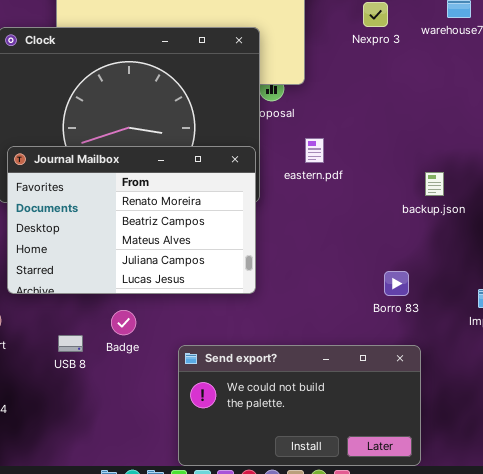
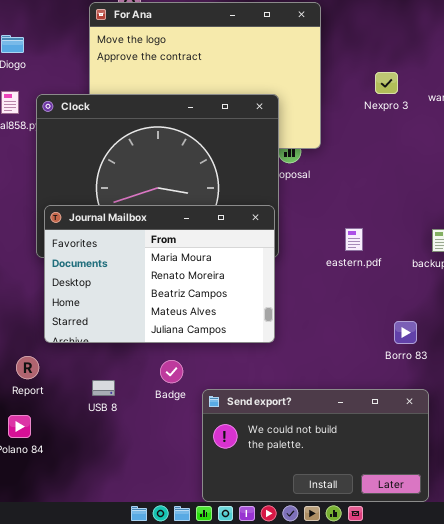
eastern.pdf: [305,138,324,163] -> [345,228,363,251], moved
Journal Mailbox: [7,146,256,294] -> [44,205,275,343], scrolled up 1 row
Badge: [111,310,136,335] -> [160,360,183,383], moved

